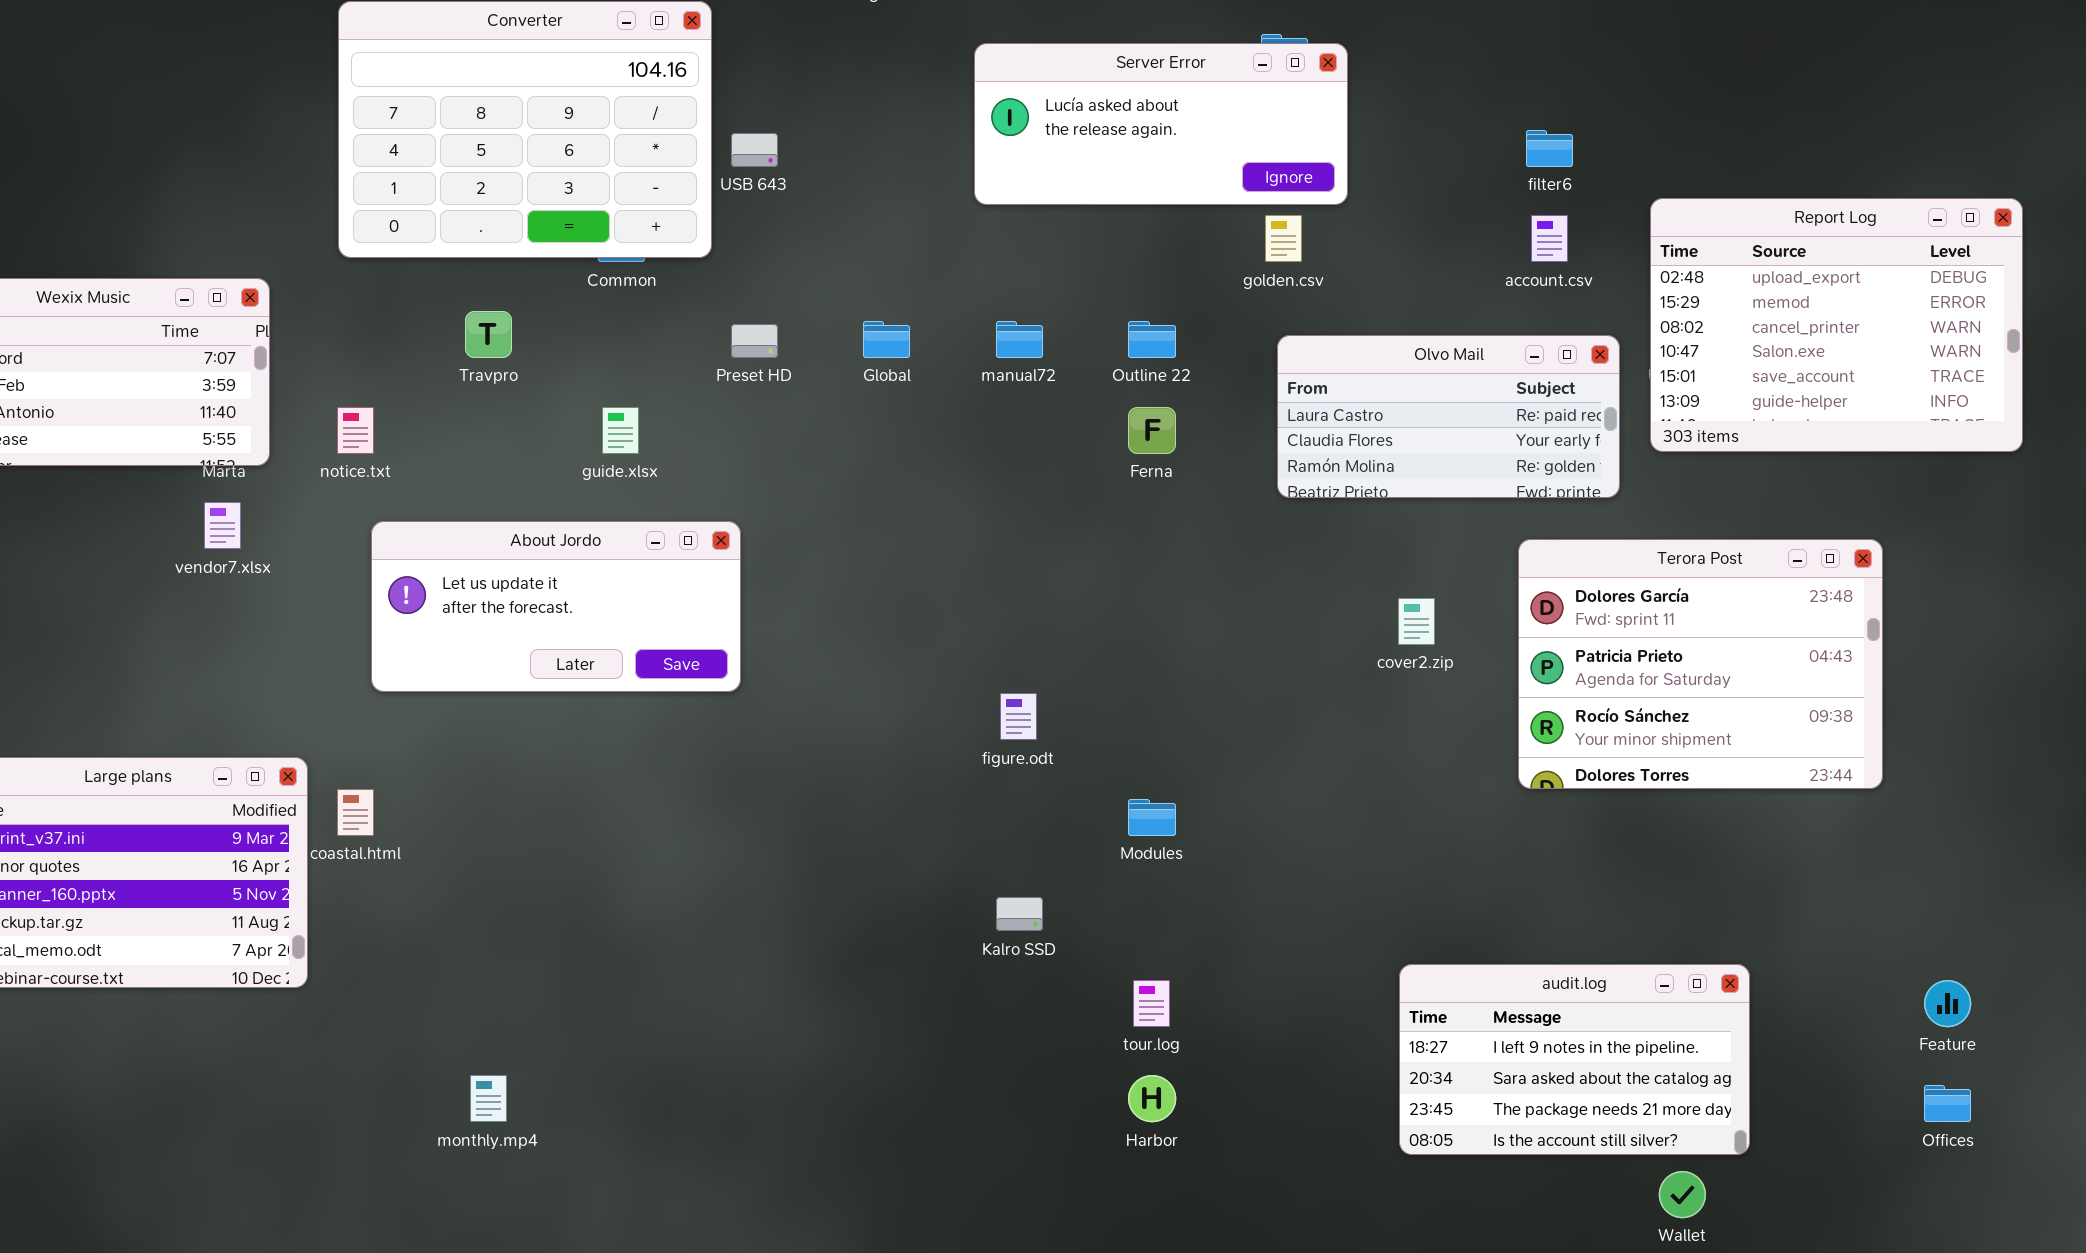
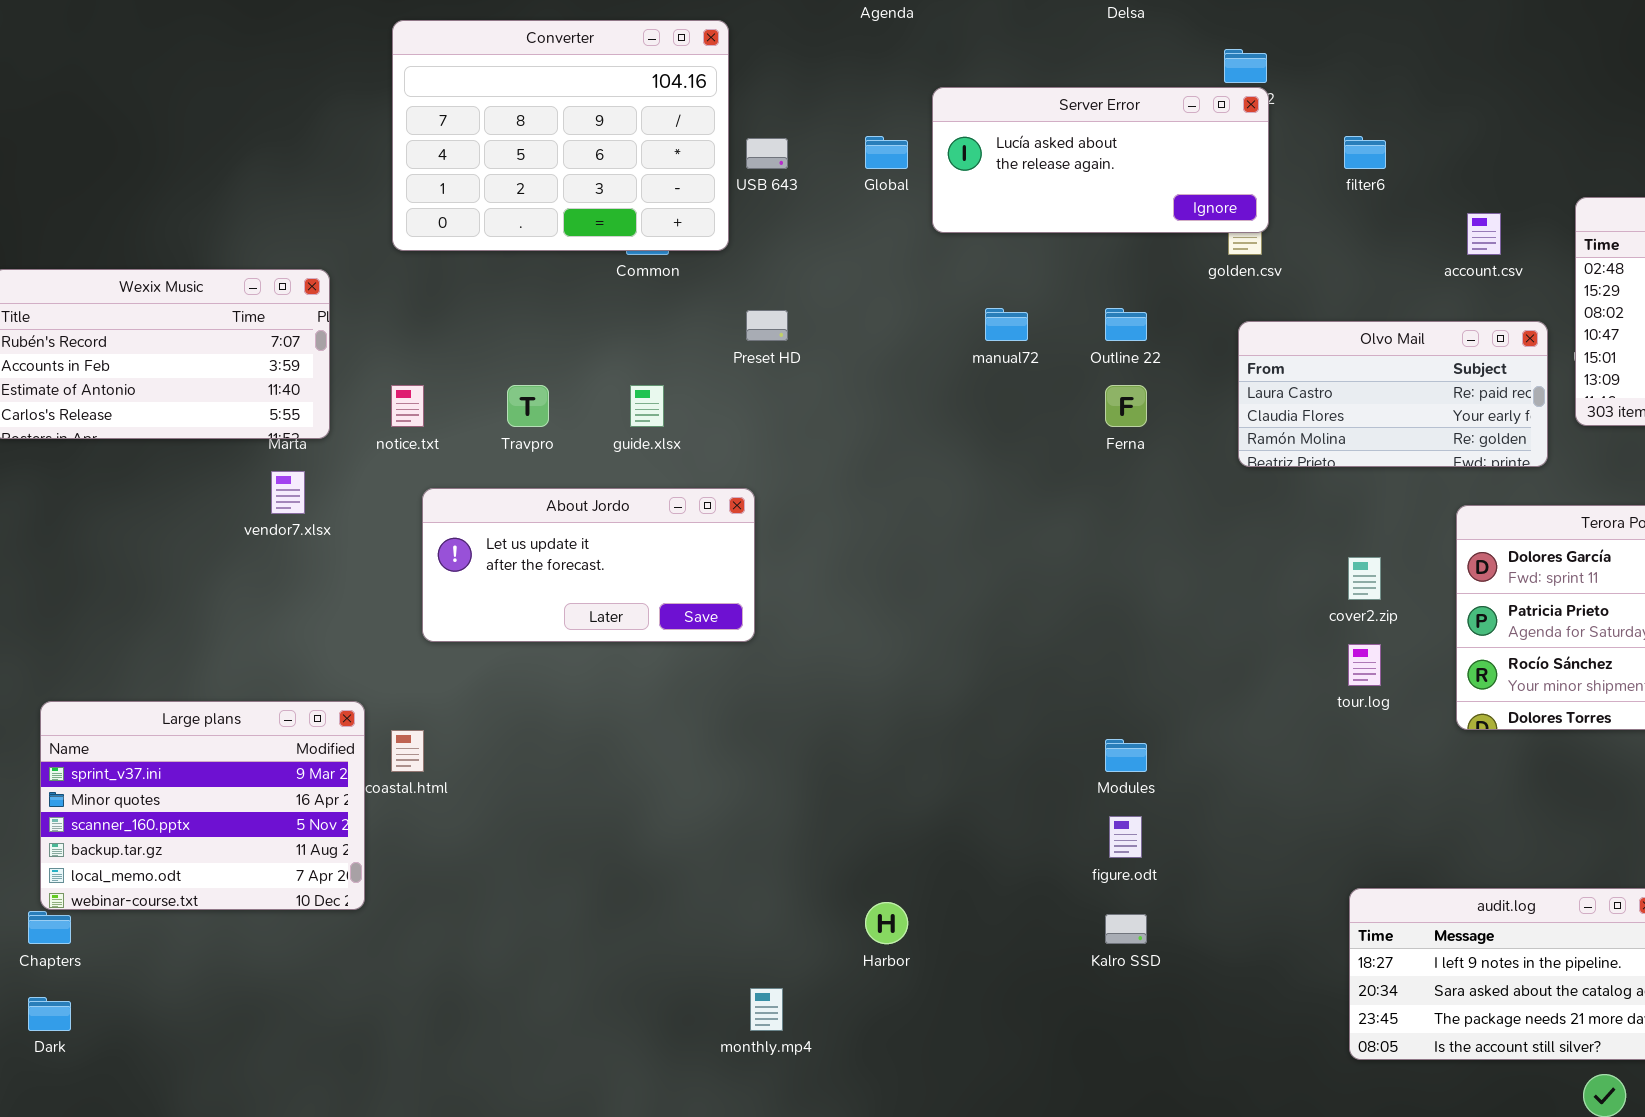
Server Error: [974,43,1348,205] -> [932,87,1269,233], moved
filter6: [1526,130,1573,167] -> [1344,136,1386,169], moved
Travpro: [465,311,512,358] -> [507,385,549,427], moved
Global: [863,321,910,358] -> [865,136,908,169], moved
figure.odt: [1000,693,1037,740] -> [1109,816,1142,858], moved
Kalro SSD: [996,897,1043,931] -> [1105,914,1147,944], moved
tour.log: [1133,980,1170,1027] -> [1348,644,1381,686], moved
monthly.mp4: [470,1075,507,1122] -> [750,988,783,1031], moved
Harbor: [1128,1075,1176,1122] -> [865,902,908,944], moved

